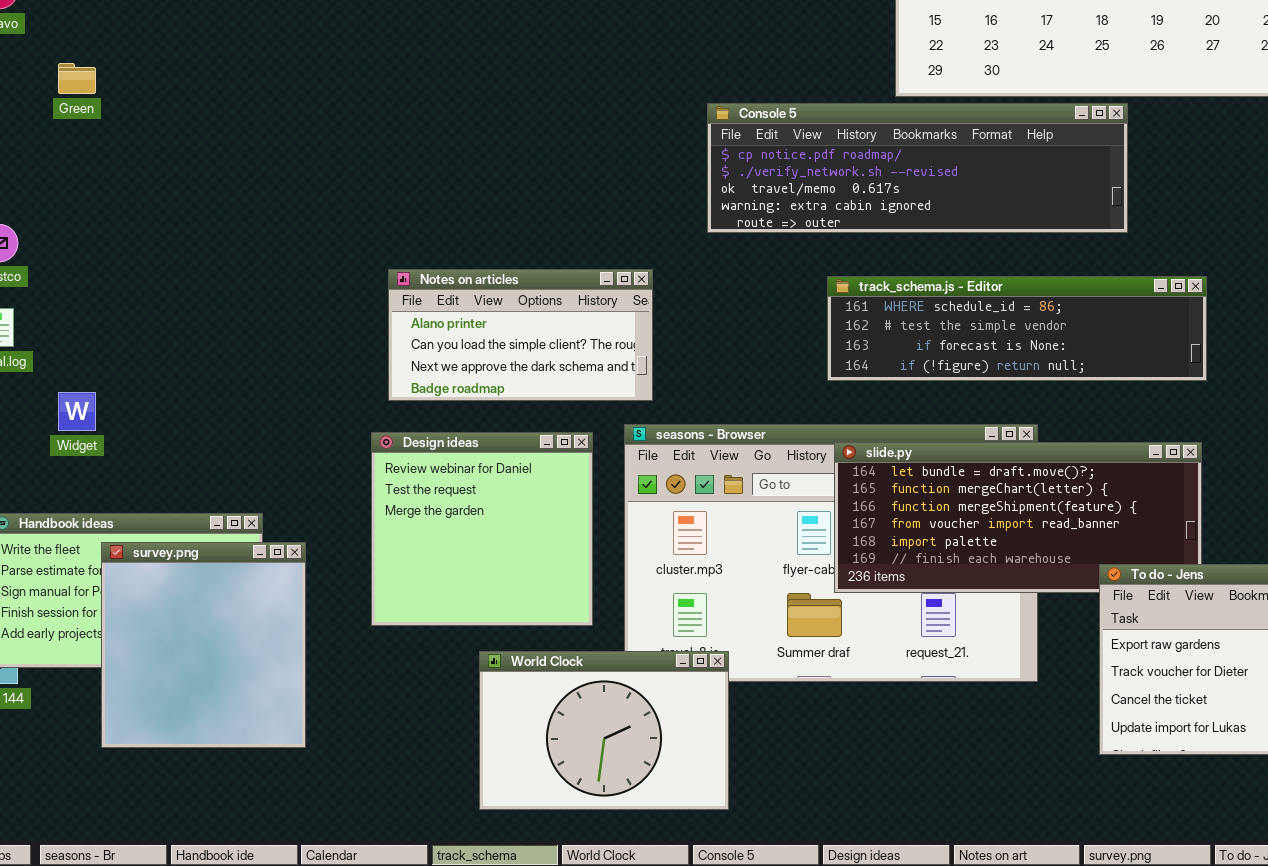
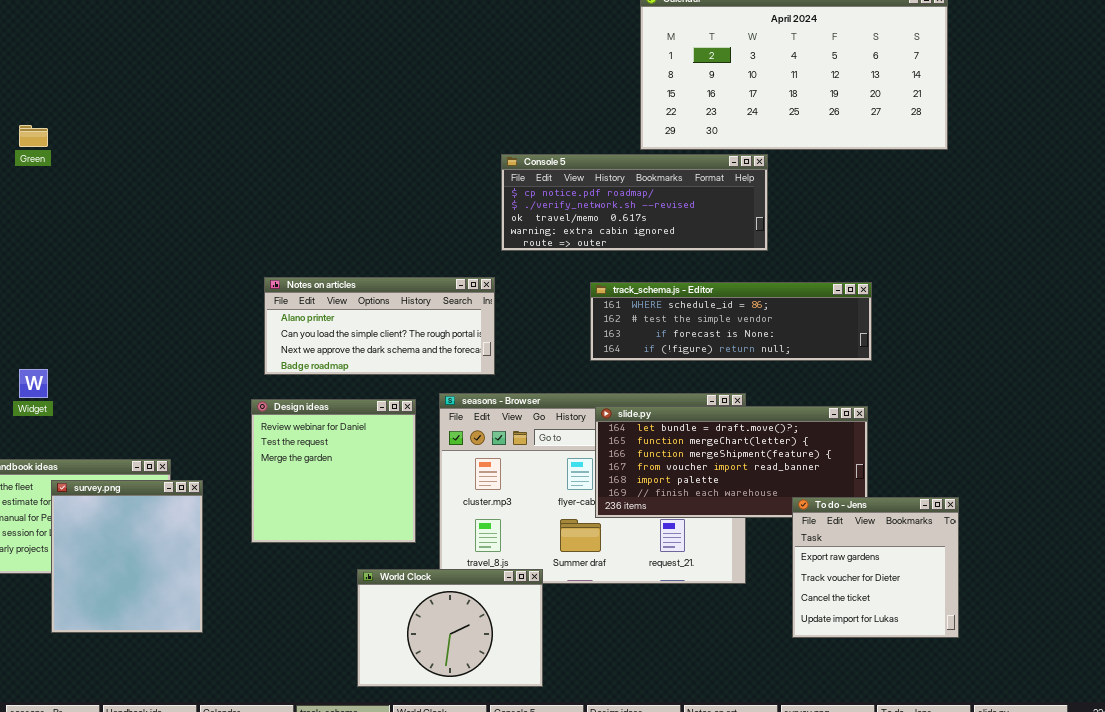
Console 5: [707,103,1128,233] -> [501,154,768,251], resized
Notes on articles: [388,269,653,401] -> [264,277,495,375], resized
World Clock: [479,651,729,810] -> [357,569,543,687], moved

